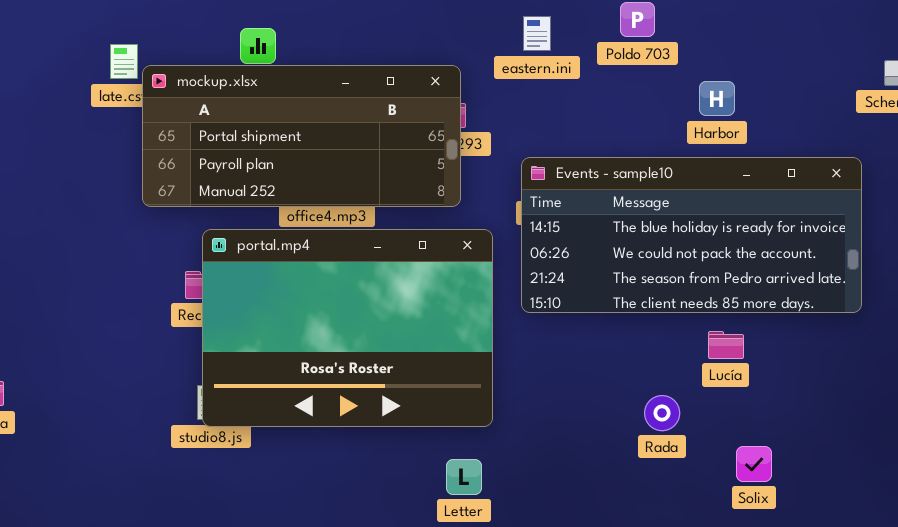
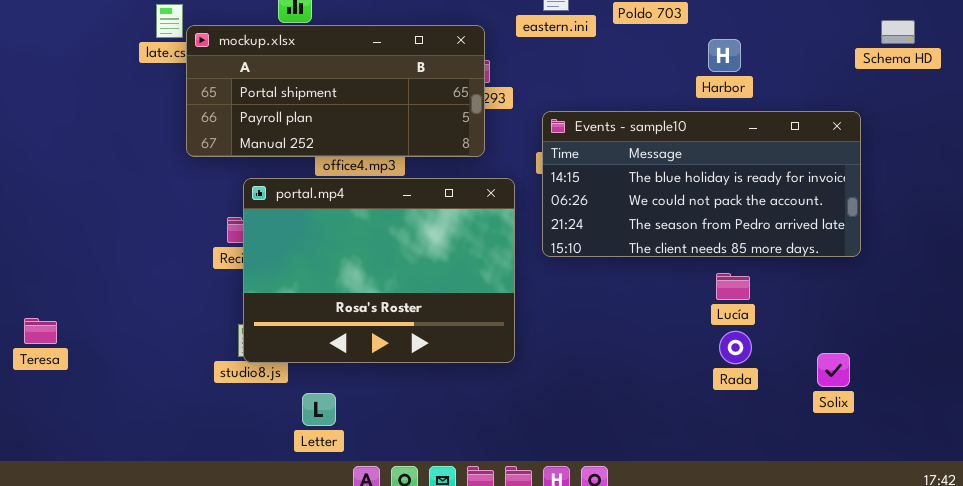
Rada: [644,395,680,431] -> [719,331,752,364], moved
Solix: [736,446,772,482] -> [817,353,850,387], moved
Letter: [446,459,482,495] -> [302,393,336,426], moved

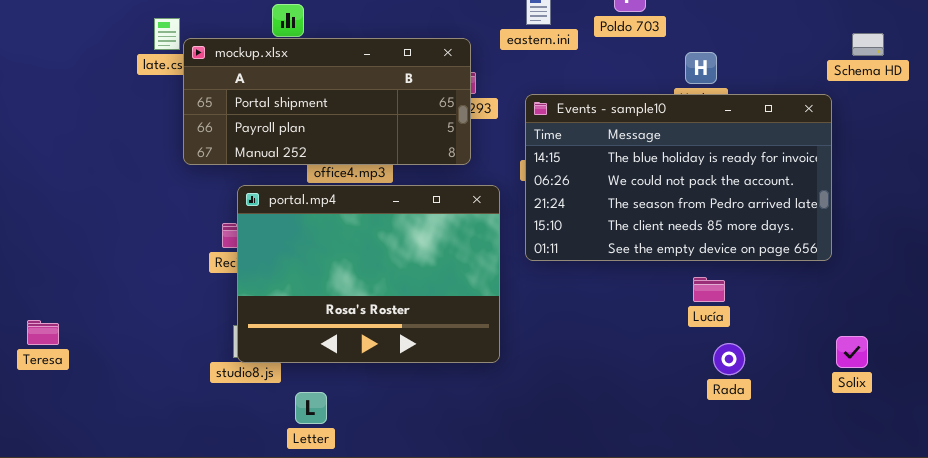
Events - sample10: [542,111,861,257] -> [525,94,832,261], resized
Rada: [719,331,752,364] -> [713,343,745,375], moved
Solix: [817,353,850,387] -> [836,336,868,368], moved

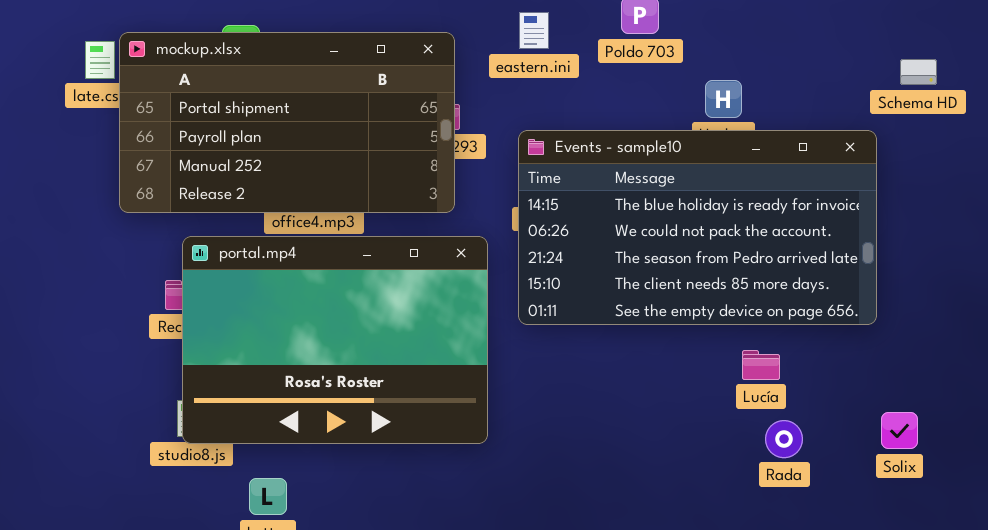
mockup.xlsx: [183,38,471,165] -> [119,32,455,213], resized
Lucía: [693,277,725,302] -> [742,350,780,380], moved
Rada: [713,343,745,375] -> [765,420,803,458], moved

